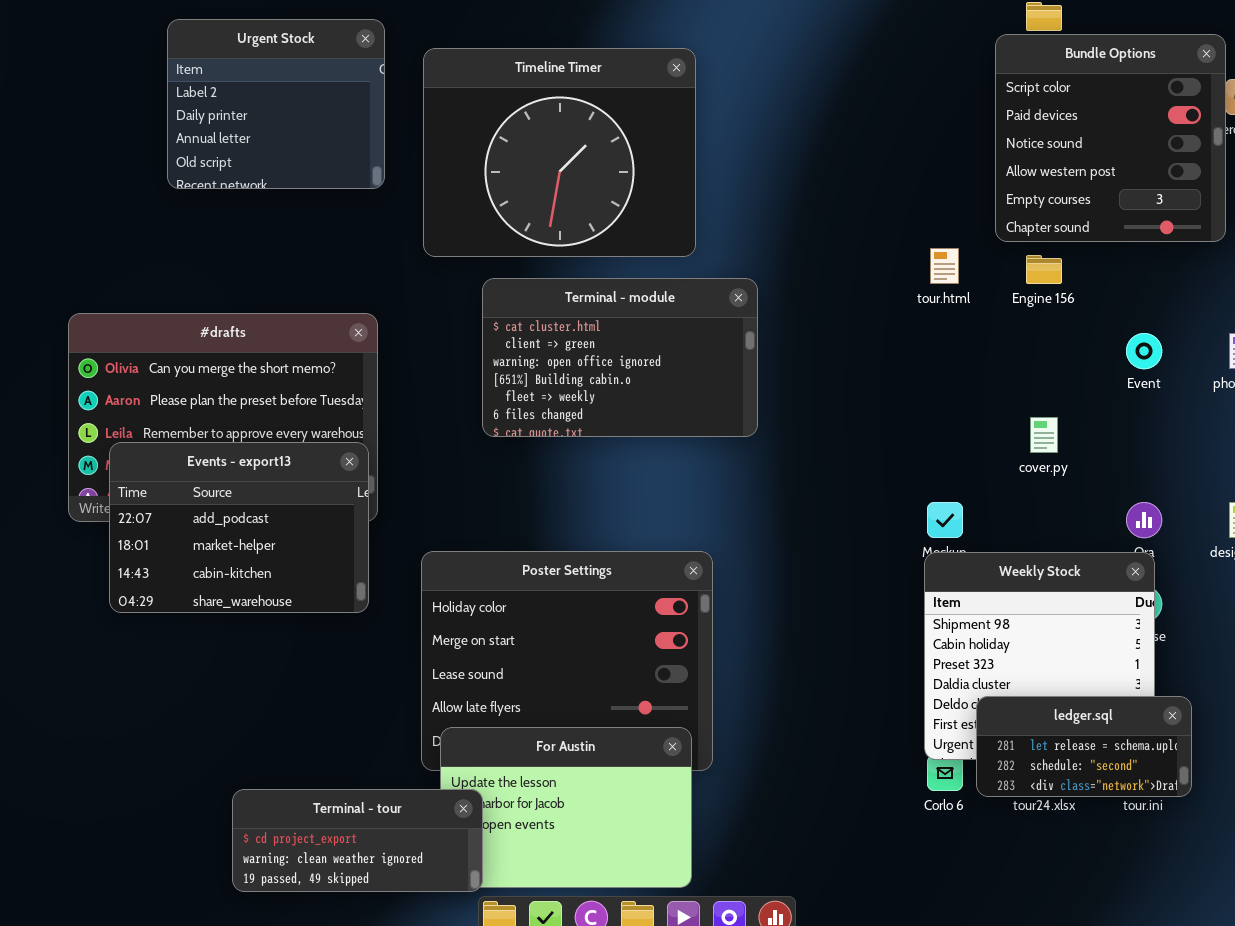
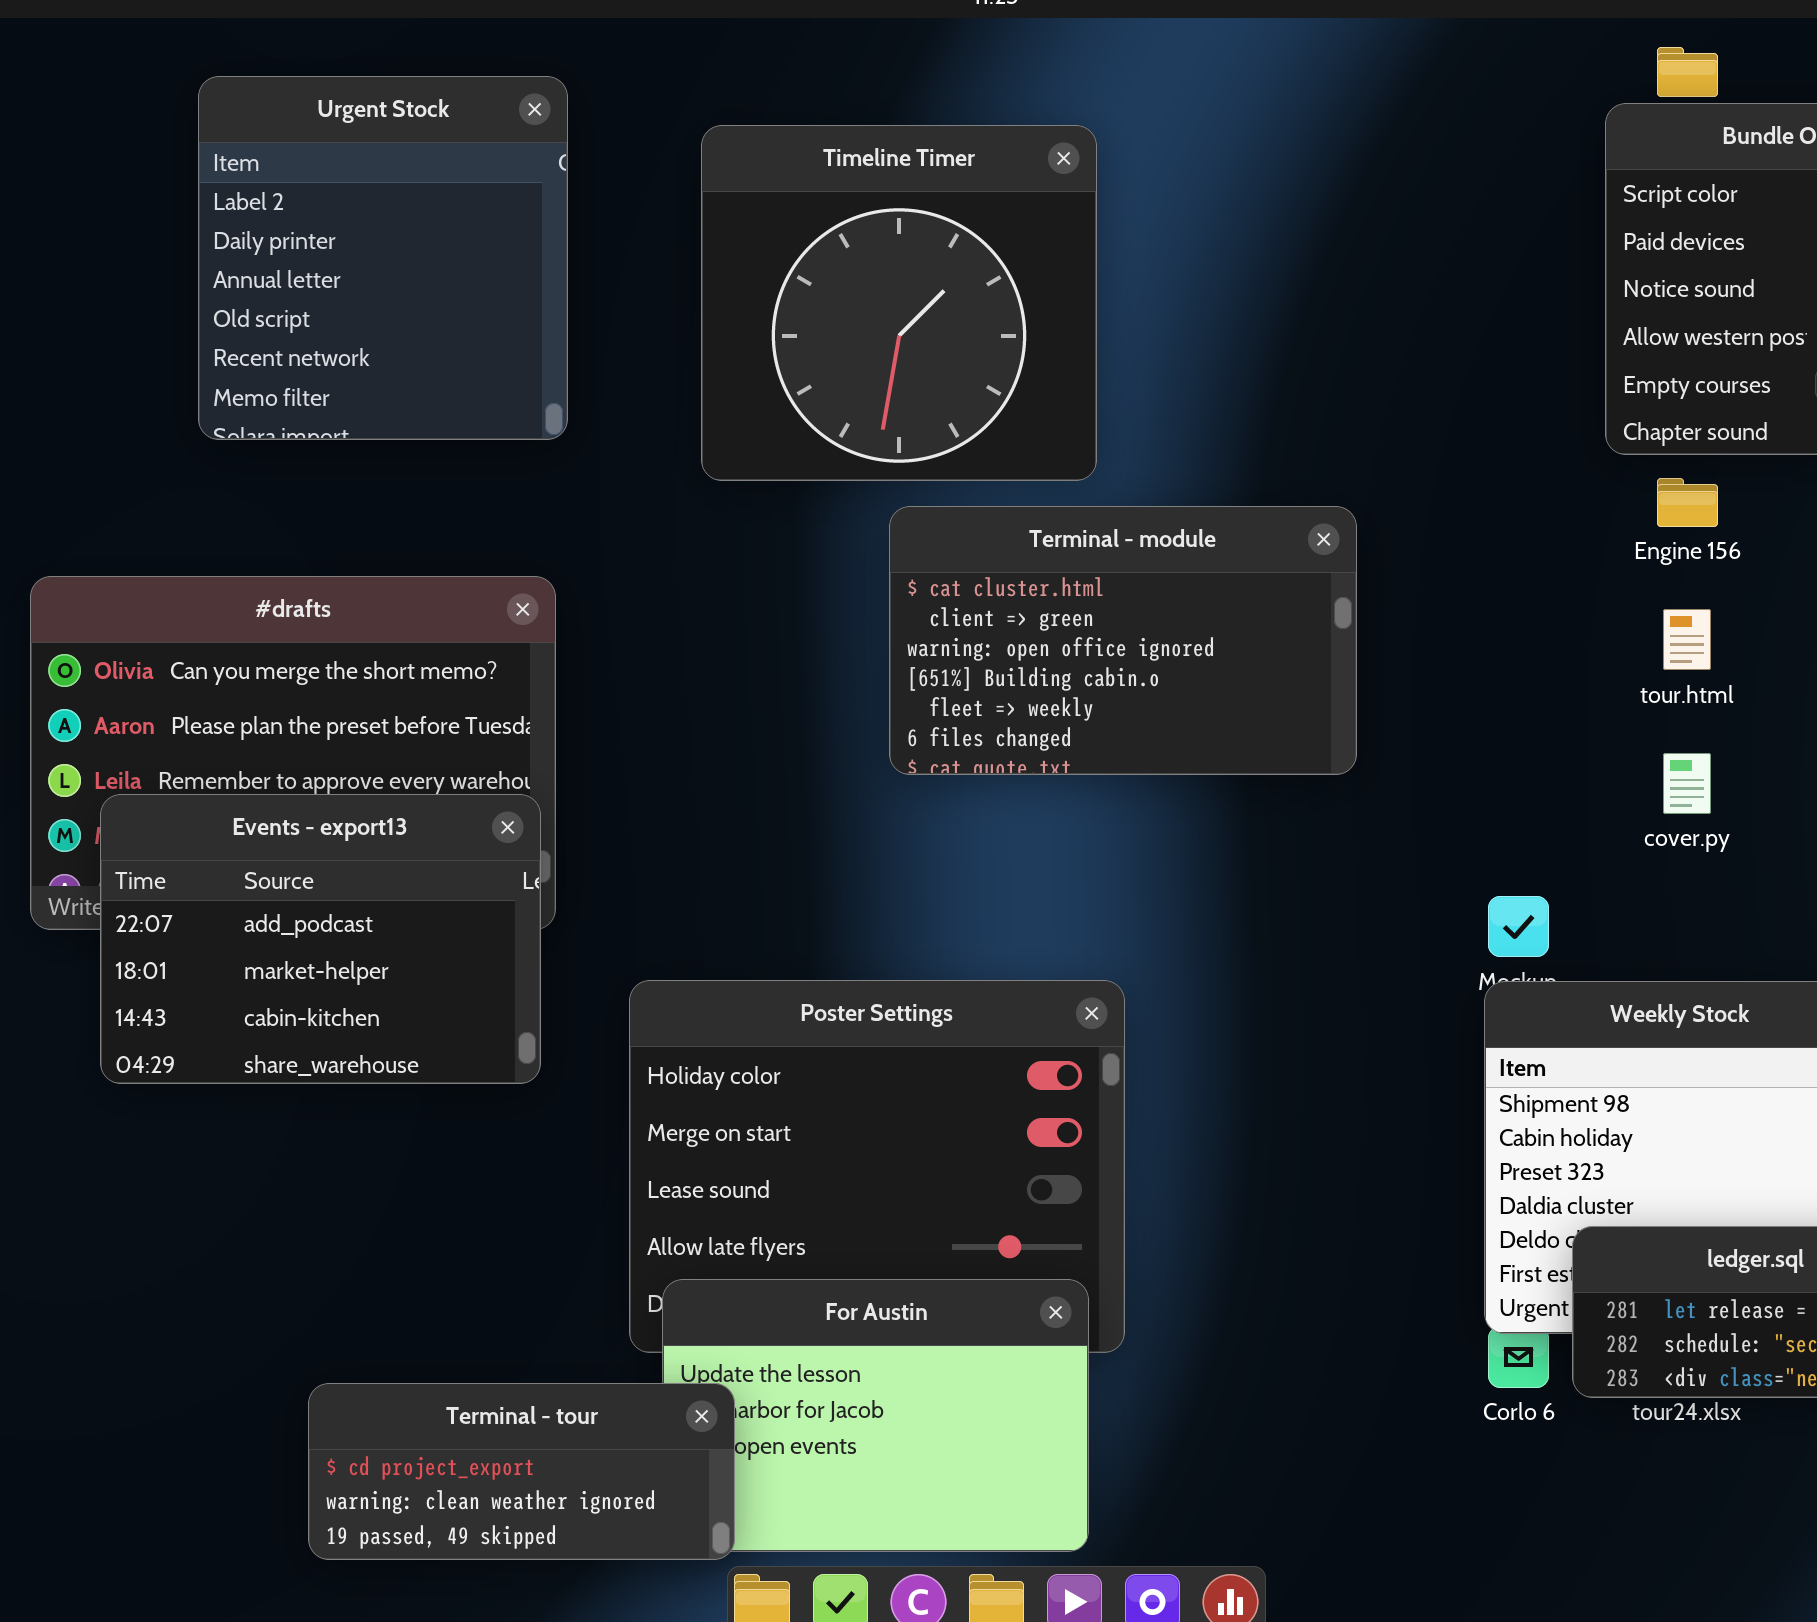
Urgent Stock: [167,19,385,189] -> [198,76,568,440], resized
Timeline Timer: [423,48,696,257] -> [701,125,1097,481], resized
tour.html: [930,248,959,284] -> [1663,609,1711,670], moved
Terminal - module: [482,278,758,437] -> [889,506,1357,775], moved

